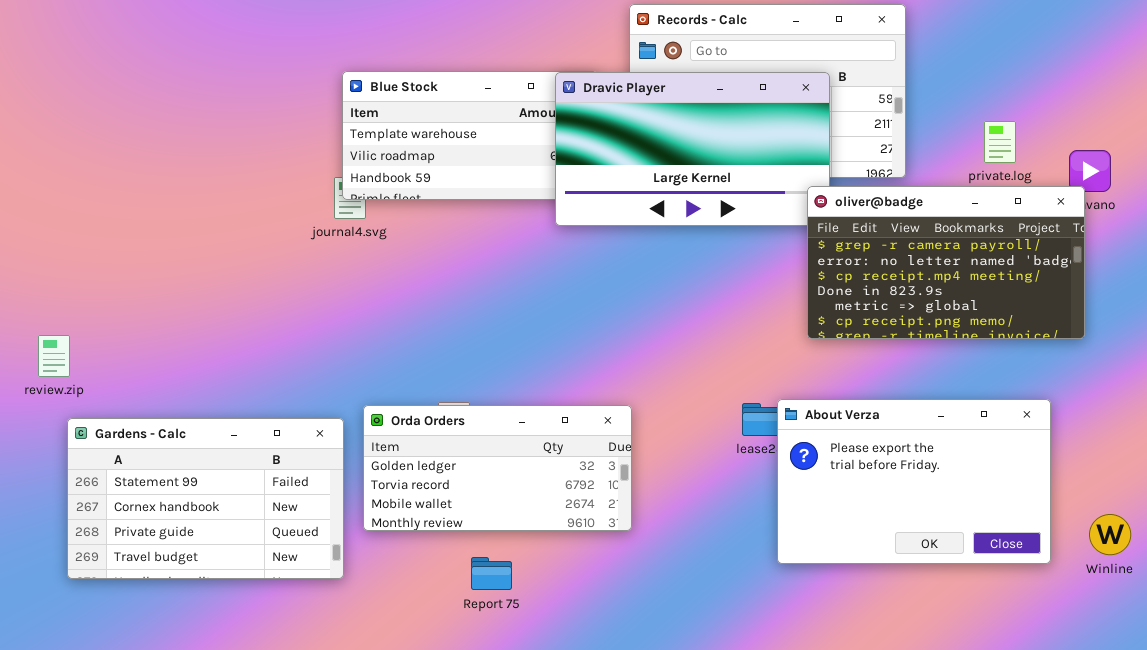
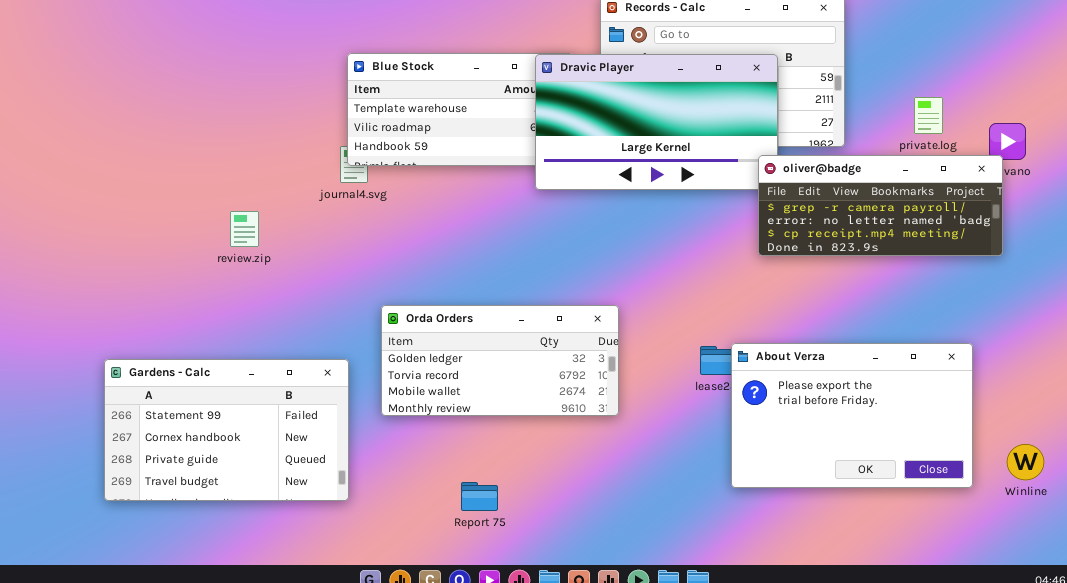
oliver@badge: [807,186,1085,339] -> [758,155,1003,256], resized
review.zip: [38,335,70,377] -> [230,211,259,247], moved
Orda Orders: [363,405,632,531] -> [381,305,619,416], moved

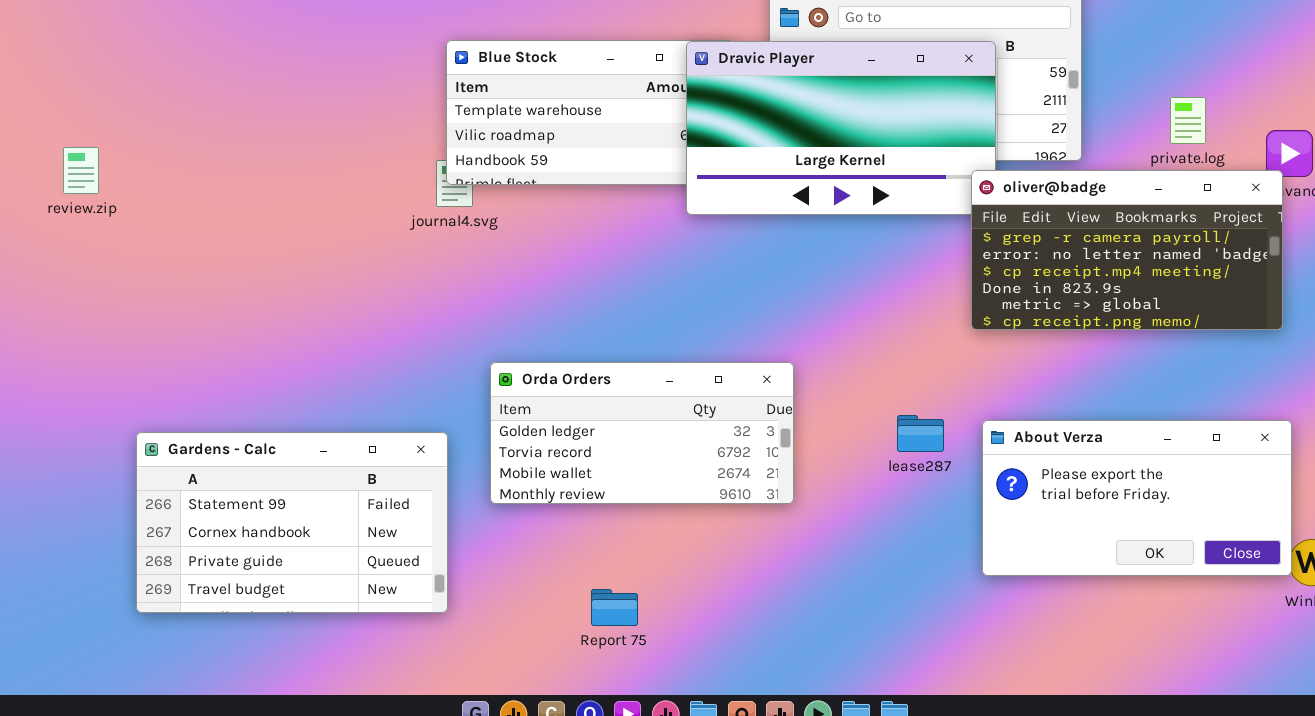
oliver@badge: [758,155,1003,256] -> [971,170,1283,330], resized
review.zip: [230,211,259,247] -> [63,147,99,194], moved
About Verza: [731,343,973,488] -> [982,420,1292,576], moved, resized

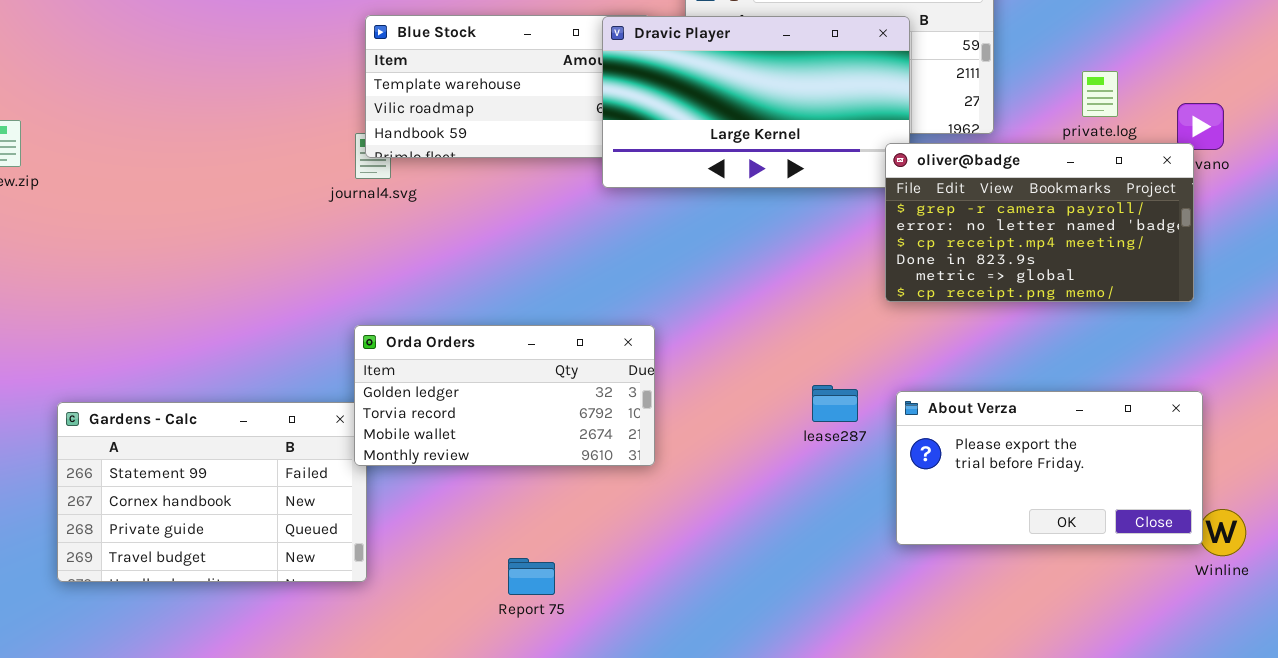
Orda Orders: [490,362,794,504] -> [354,325,655,466], moved

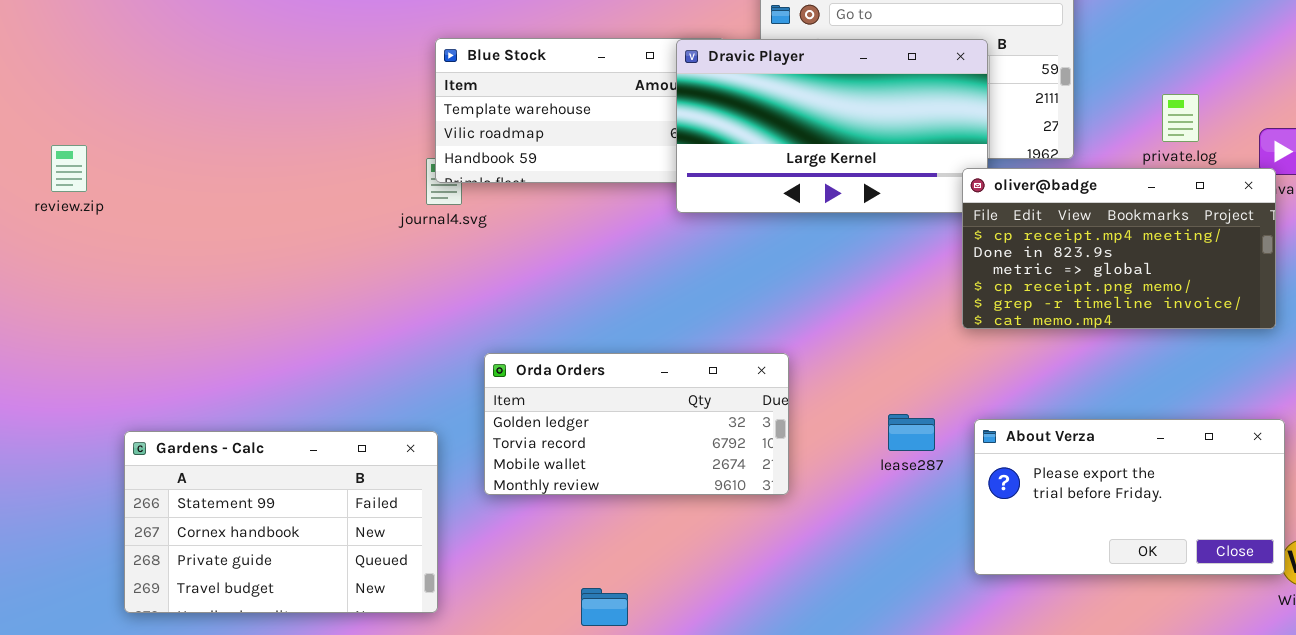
oliver@badge: [885,143,1194,302] -> [962,168,1276,329], scrolled down 2 rows
Orda Orders: [354,325,655,466] -> [484,353,789,495], moved

